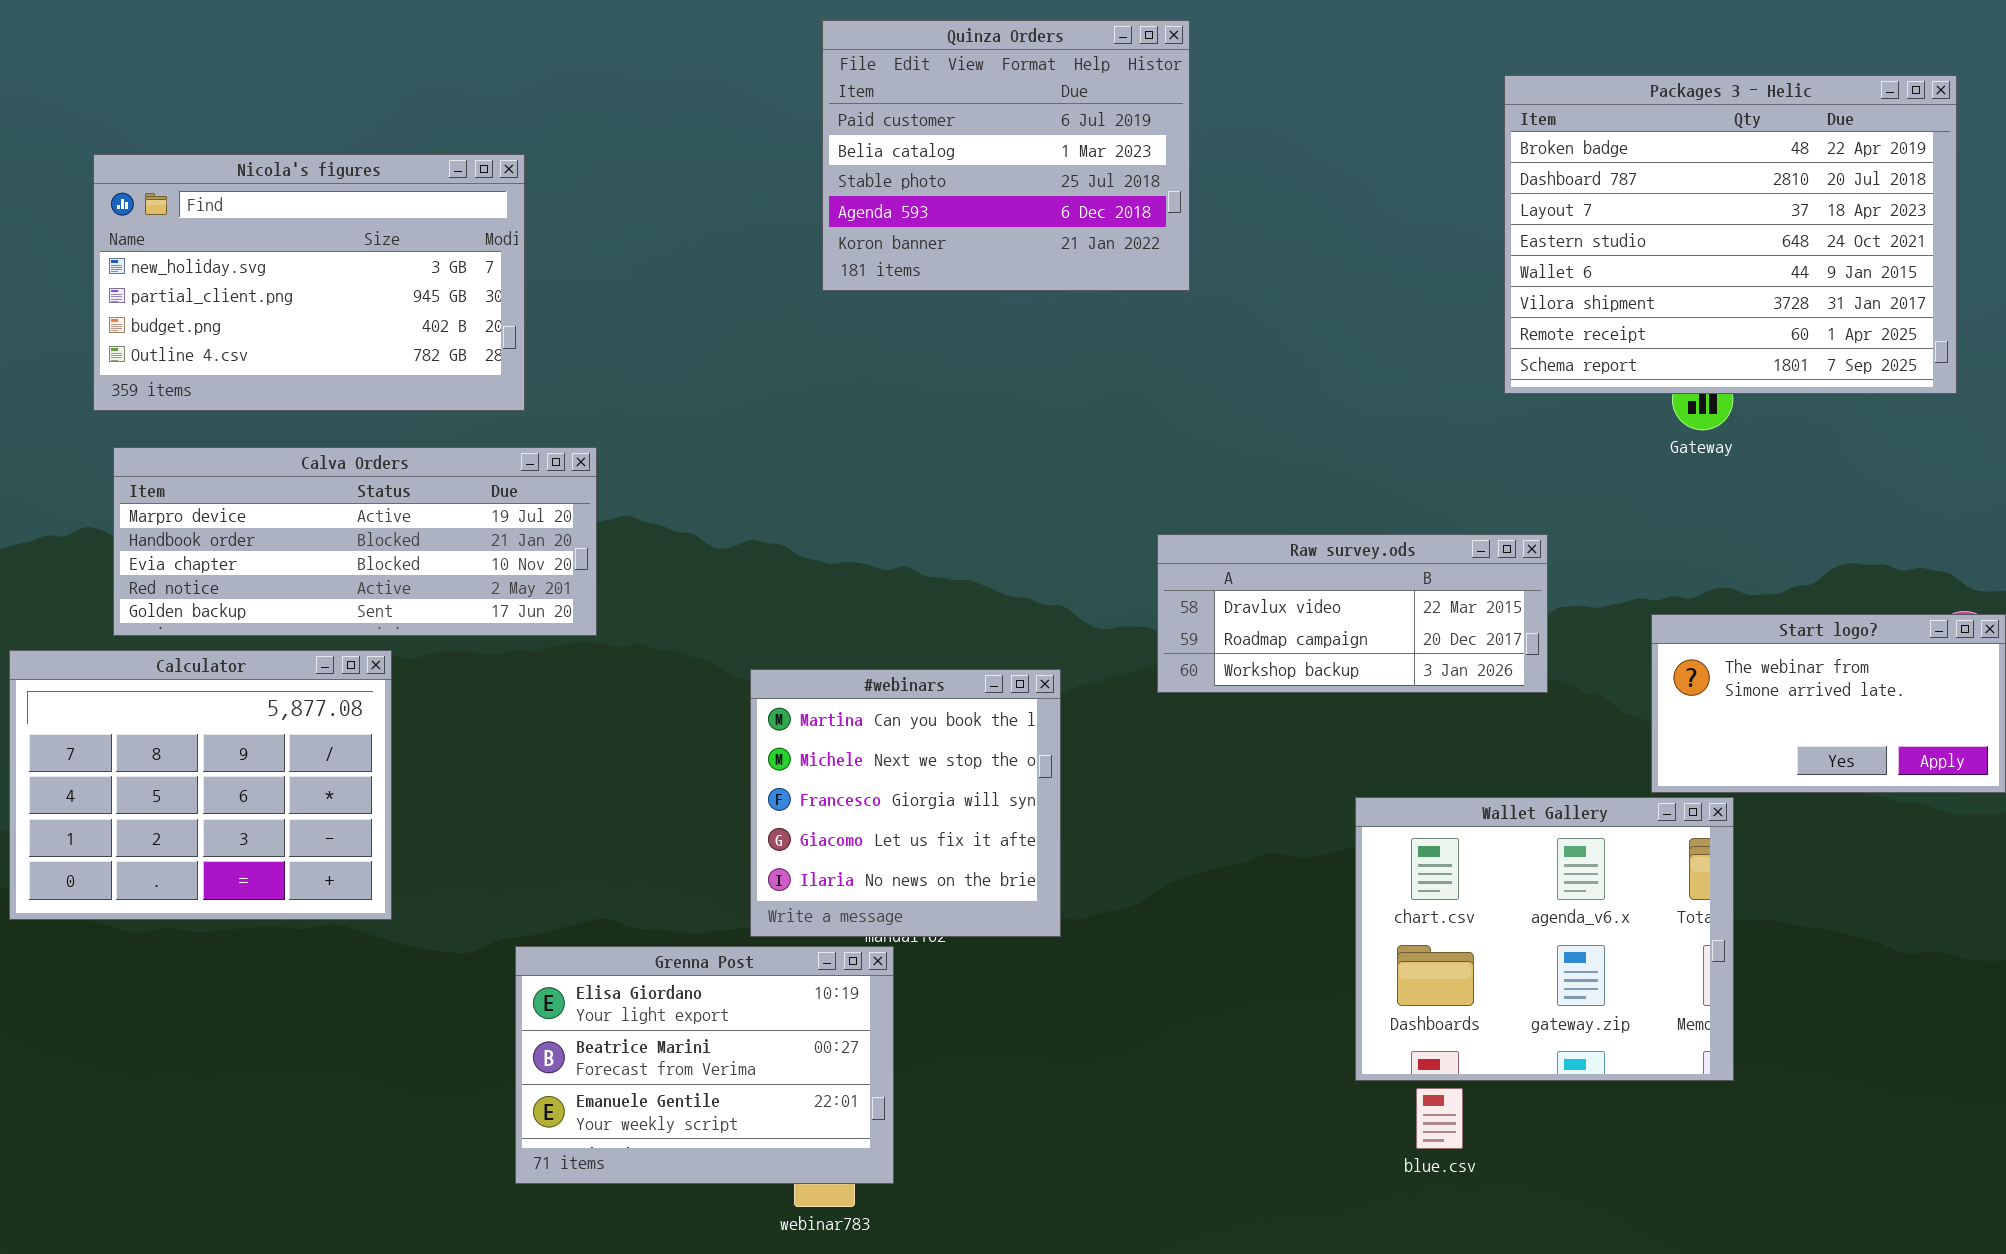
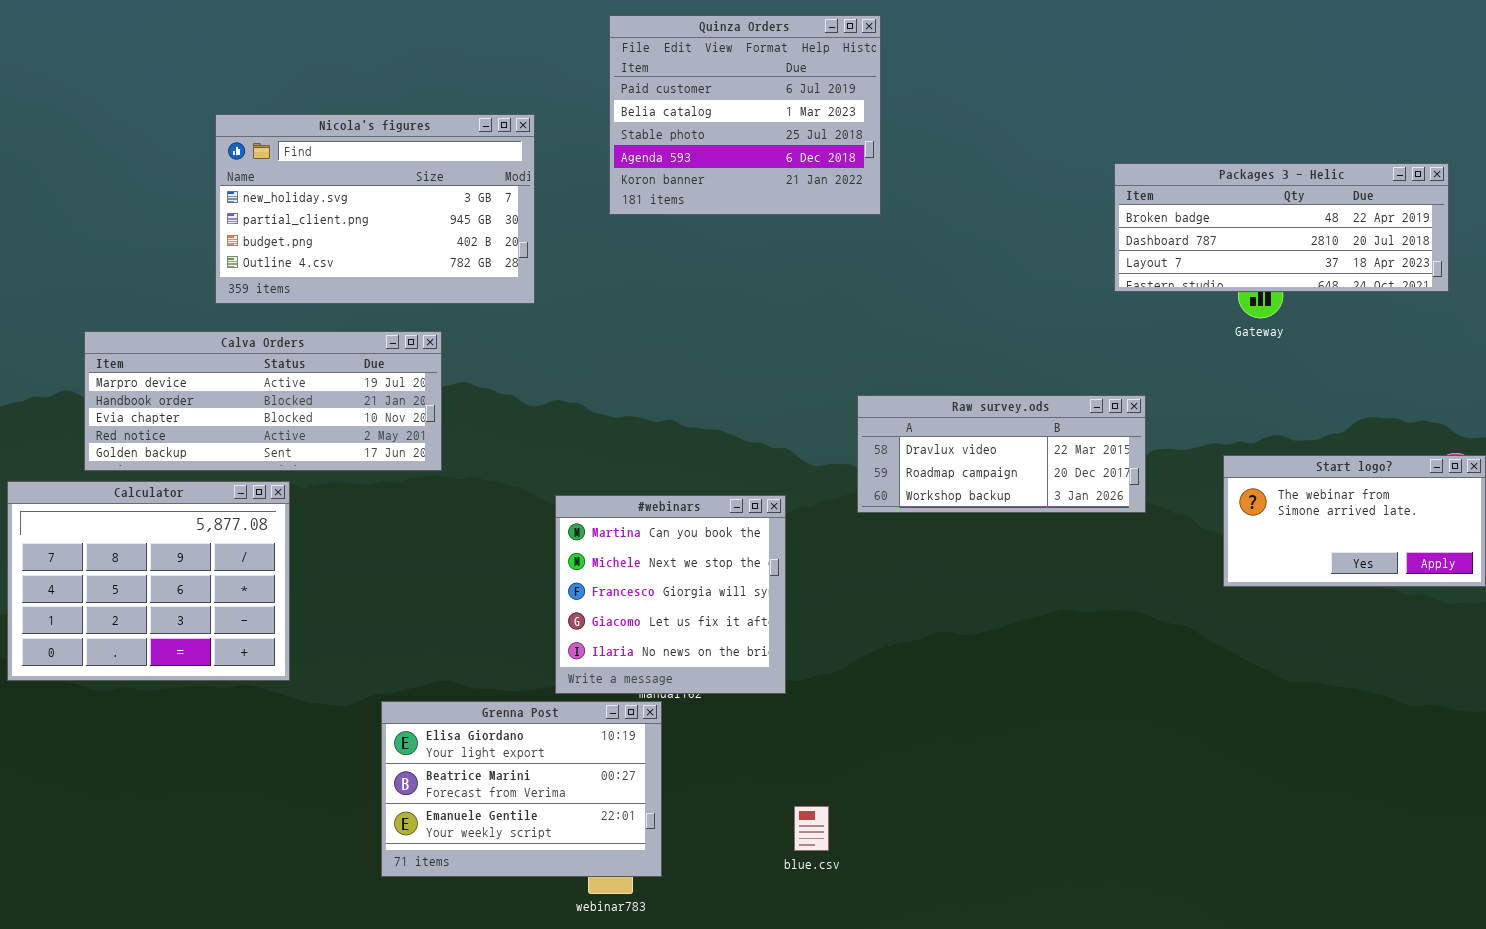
Packages 3 - Helic: [1504,75,1957,394] -> [1114,163,1449,292], resized
Nicola's figures: [93,154,525,411] -> [215,114,535,304], moved
Wallet Gallery: [1355,797,1734,1081] -> none, closed
blue.csv: [1416,1088,1463,1149] -> [794,806,829,851], moved

